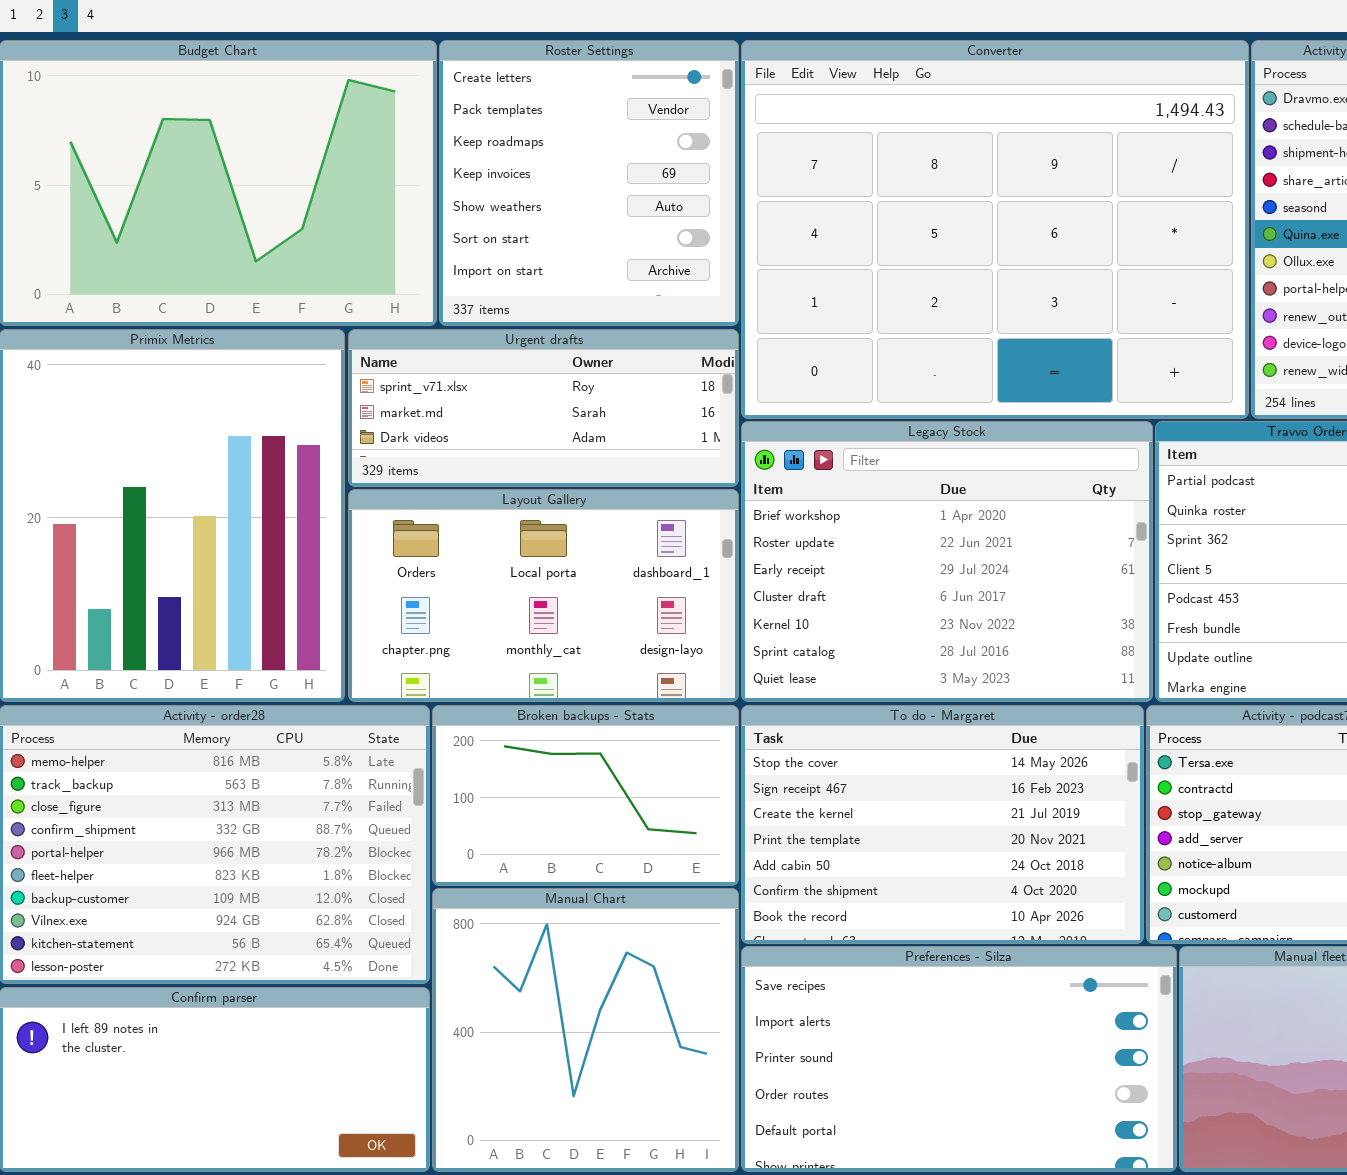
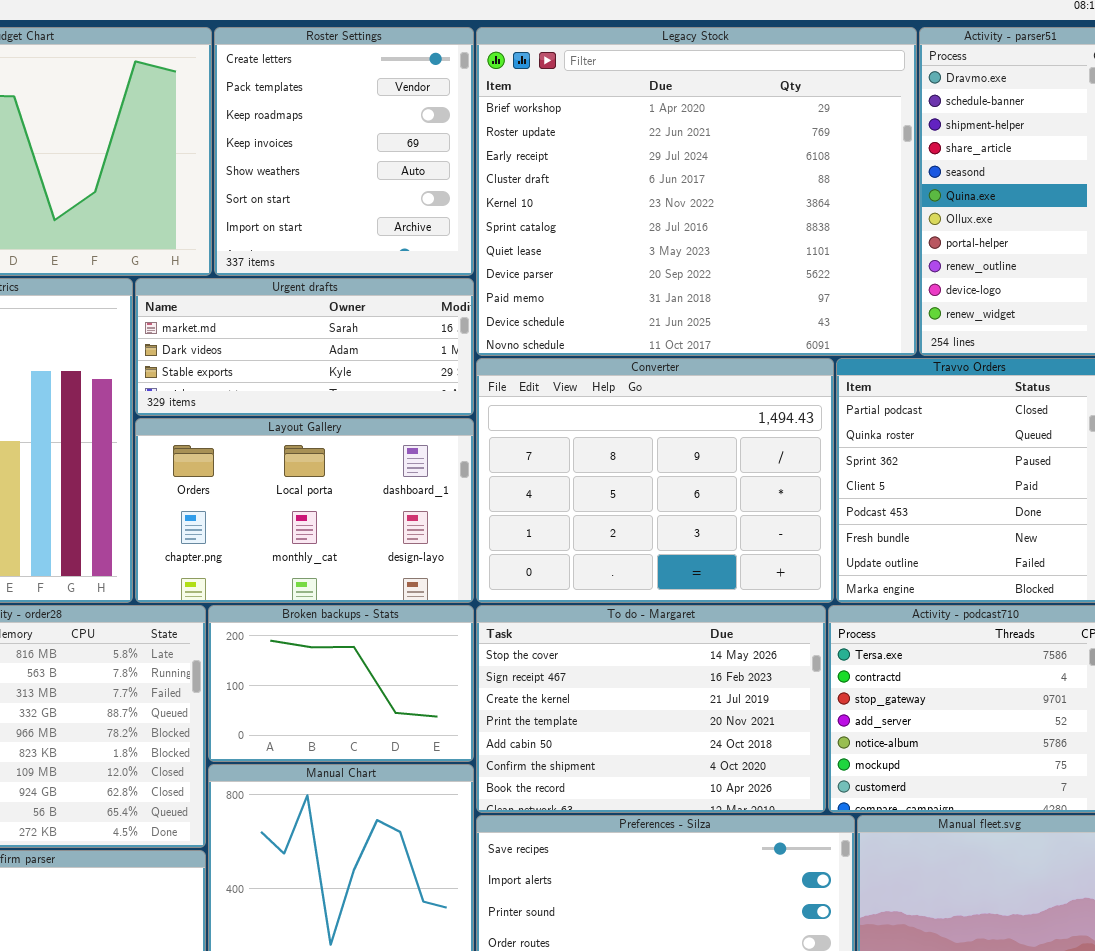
Converter: [741,40,1249,419] -> [476,358,834,603], moved, resized
Urgent drafts: [348,329,739,487] -> [135,278,474,416], scrolled down 1 row
Legacy Stock: [741,421,1153,702] -> [476,27,917,356], moved, resized

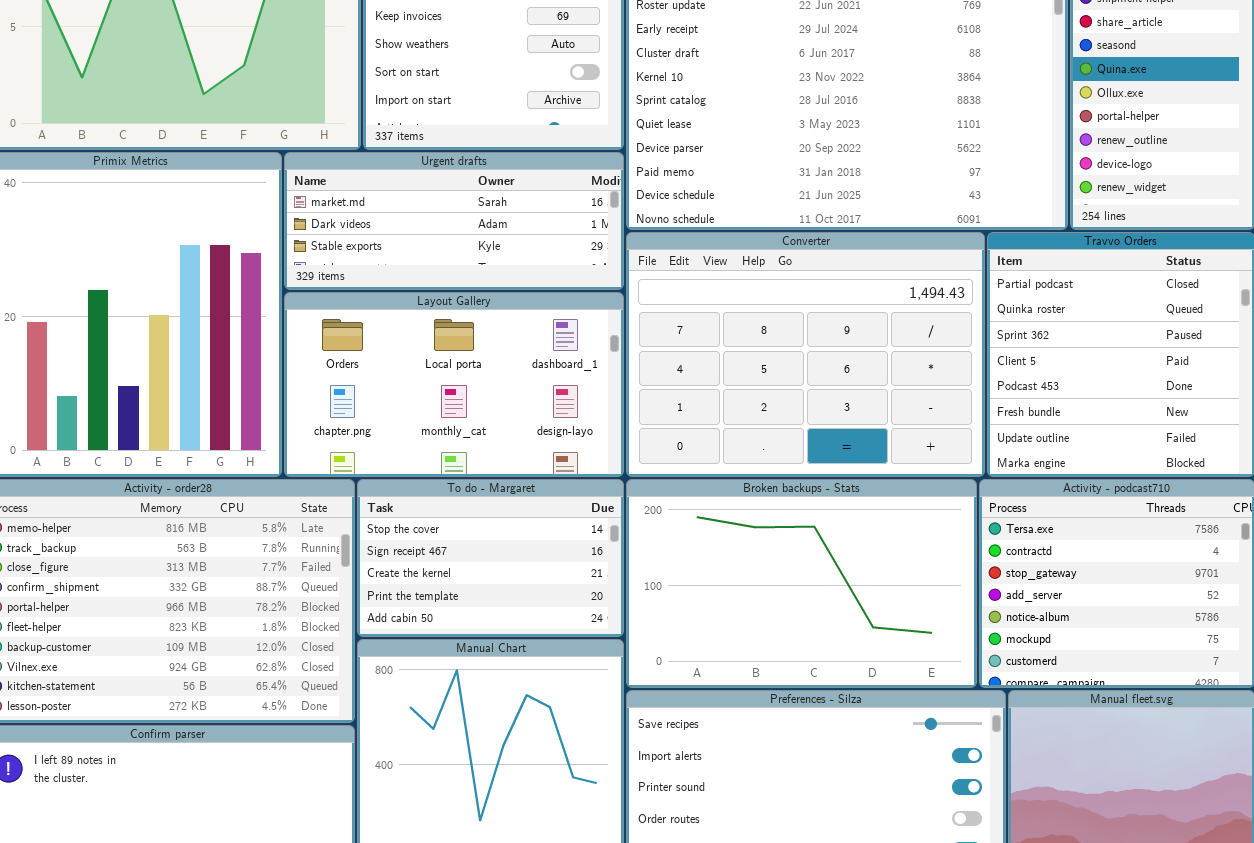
Broken backups - Stats: [208,605,474,762] -> [626,479,977,688], moved, resized
To do - Margaret: [476,605,826,813] -> [357,479,624,637], moved, resized

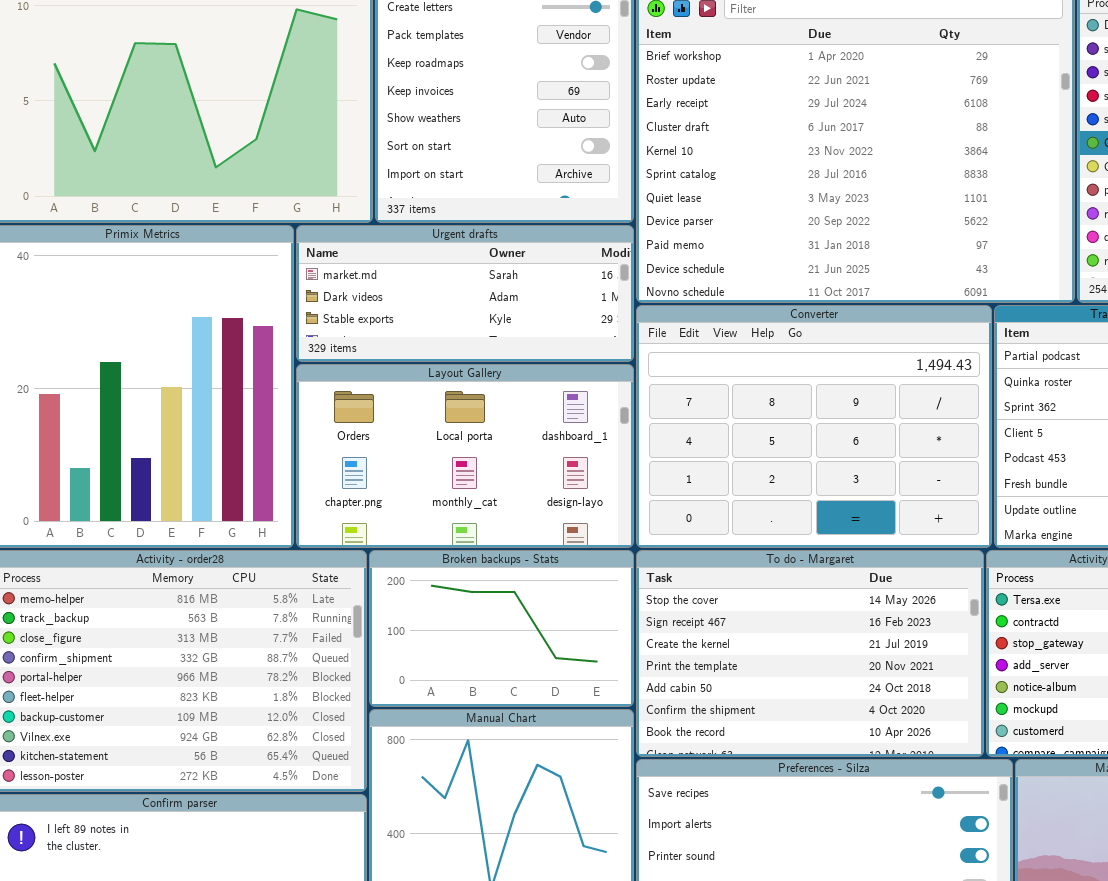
To do - Margaret: [357,479,624,637] -> [636,550,984,757], moved, resized
Broken backups - Stats: [626,479,977,688] -> [369,550,634,707], moved, resized

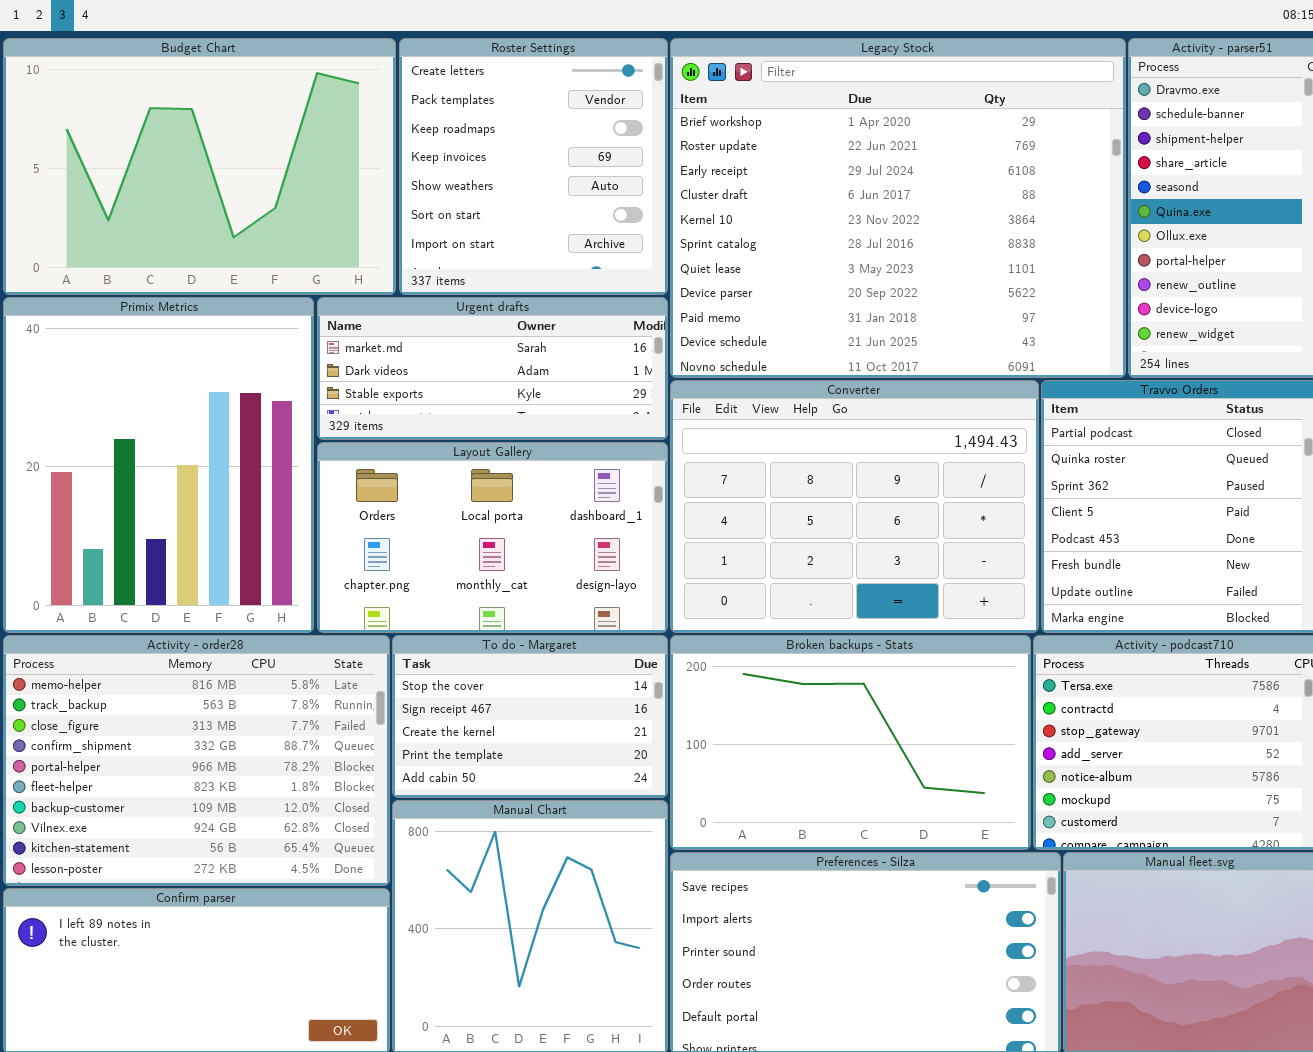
Broken backups - Stats: [369,550,634,707] -> [670,635,1031,850], moved, resized
To do - Margaret: [636,550,984,757] -> [392,635,668,798], moved, resized

